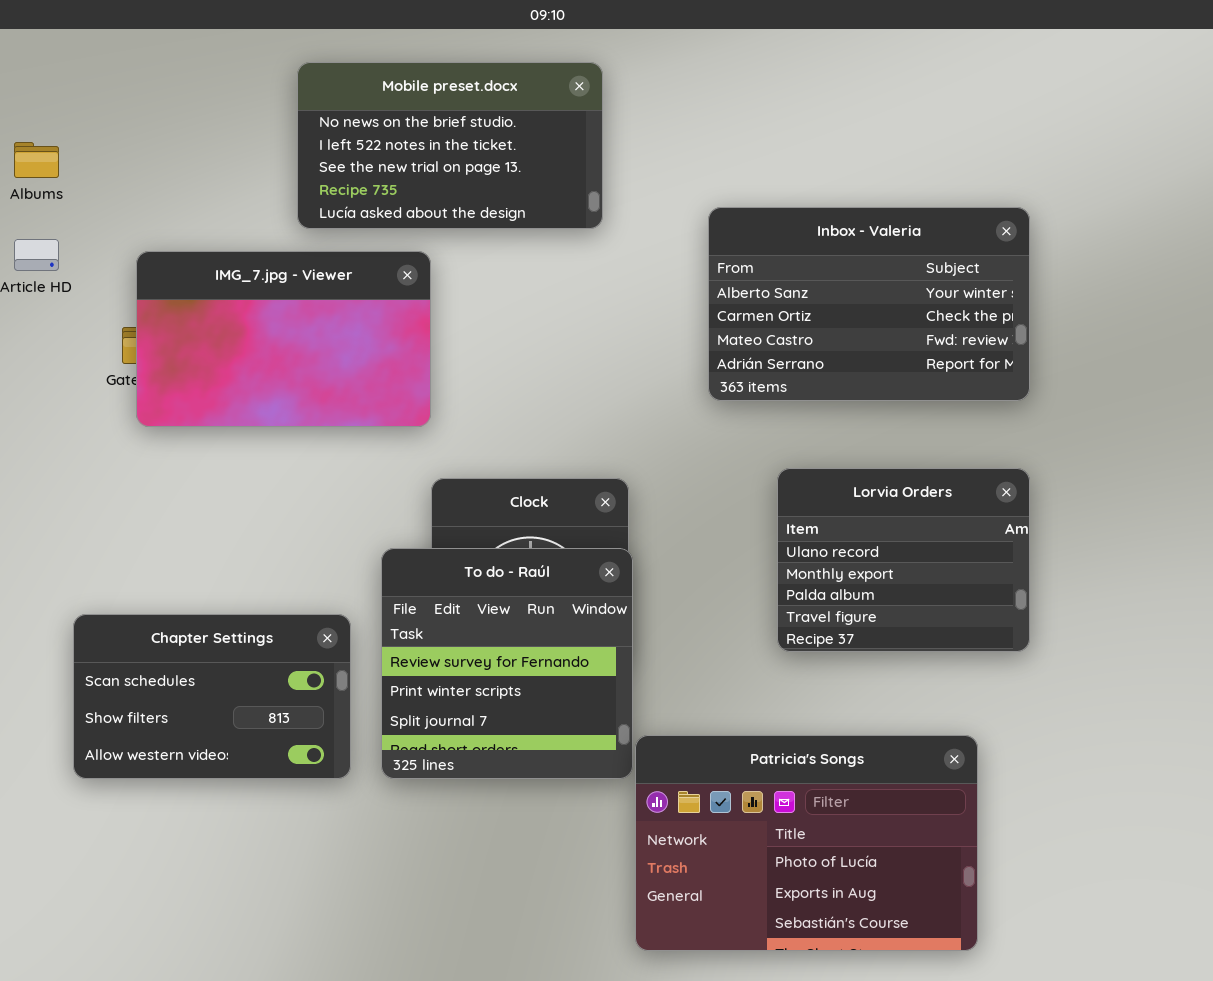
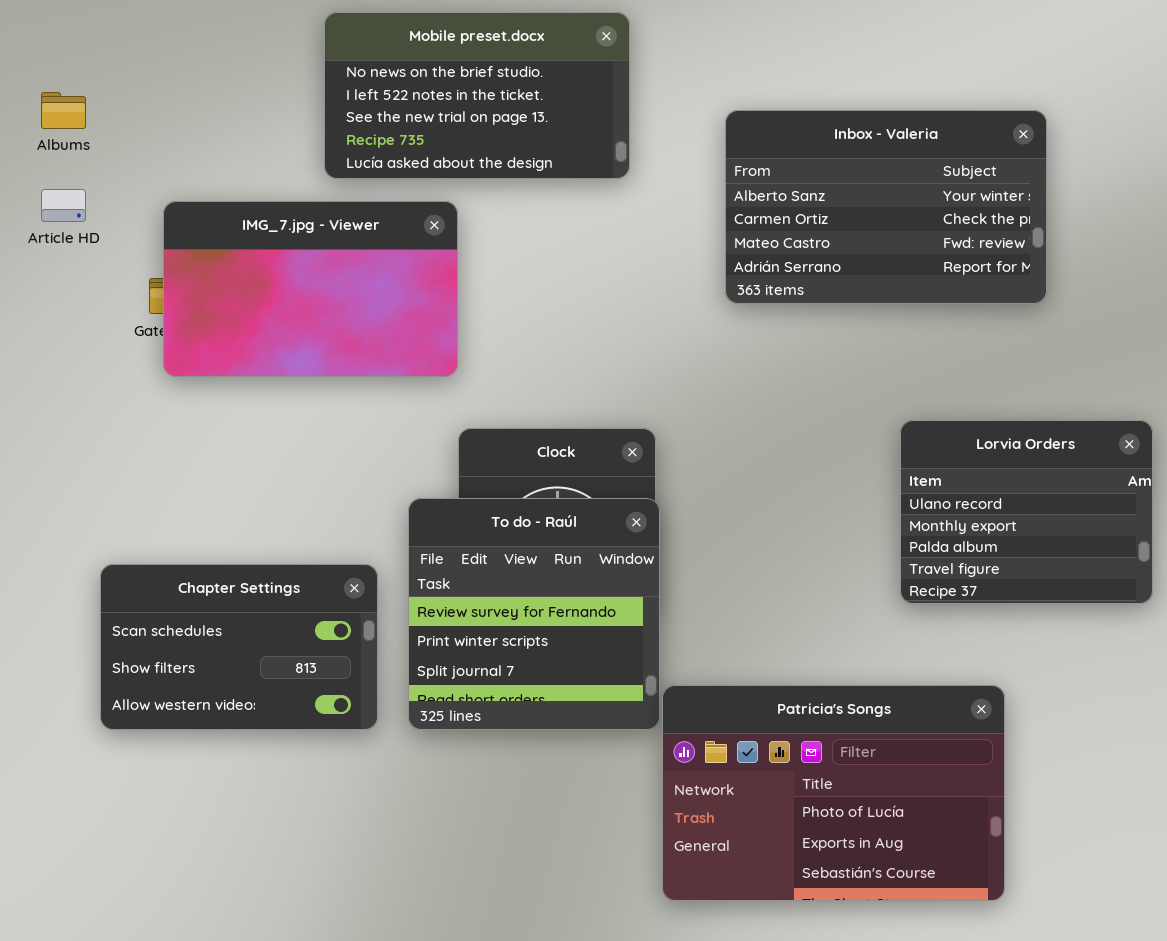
Inbox - Valeria: [708,207,1030,401] -> [725,110,1047,304], moved
Lorvia Orders: [777,468,1030,652] -> [900,420,1153,604], moved

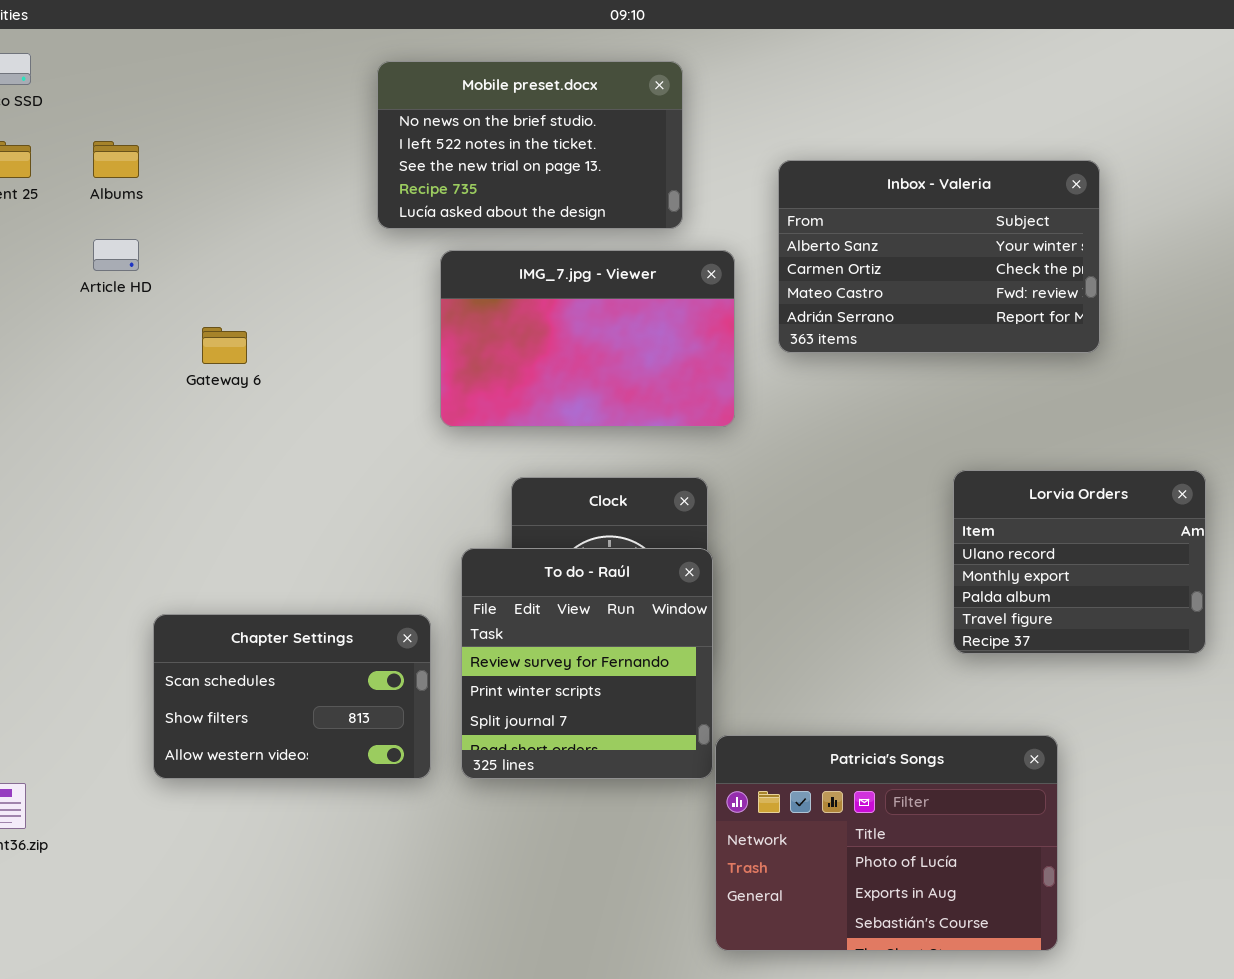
IMG_7.jpg - Viewer: [163,201,458,377] -> [440,250,735,427], moved

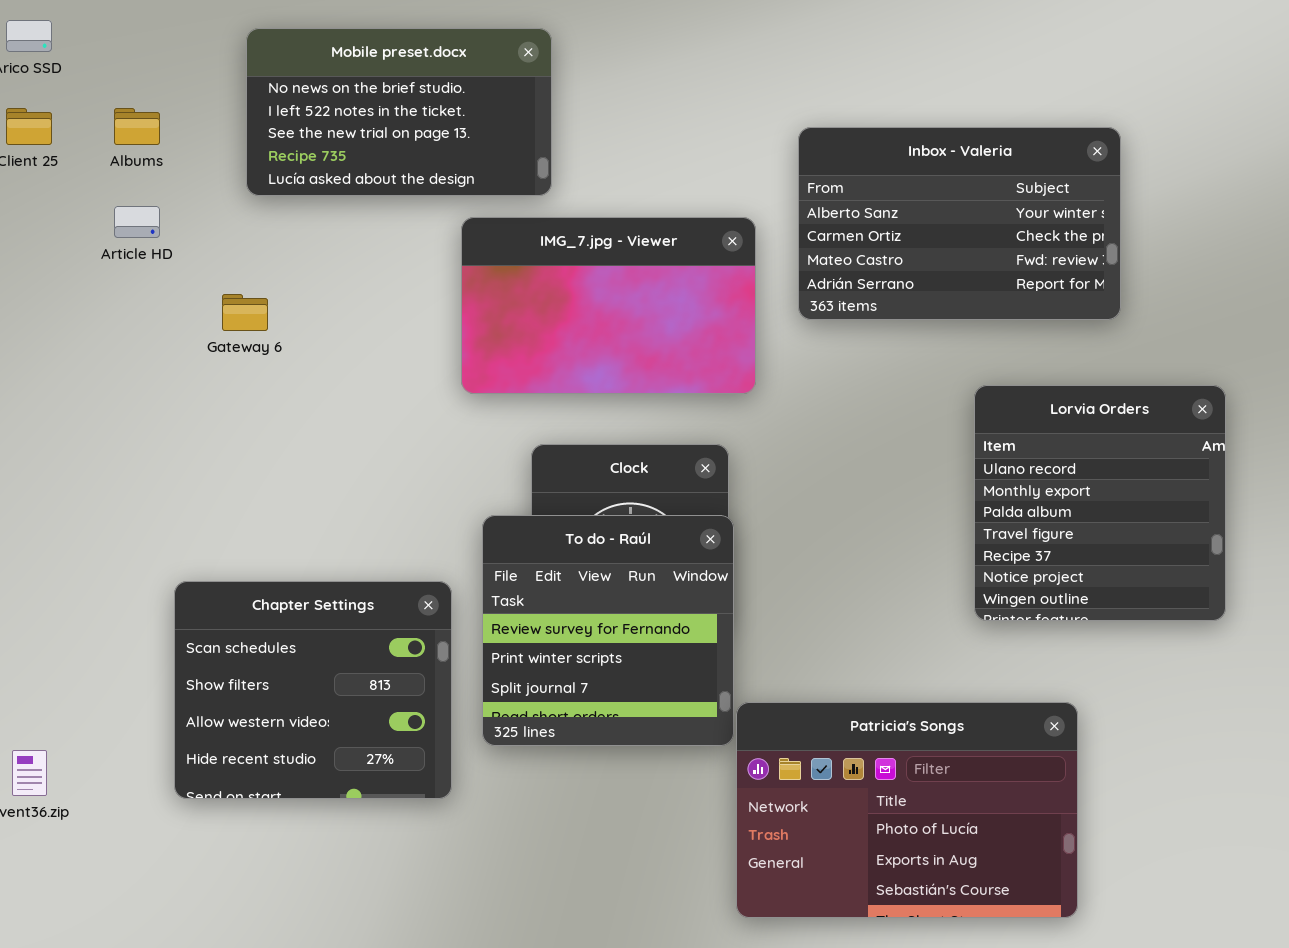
Mobile preset.docx: [377,61,683,229] -> [246,28,552,196], moved
Lorvia Orders: [953,470,1206,654] -> [974,385,1226,621], resized
Chapter Settings: [153,614,431,779] -> [174,581,452,799], resized

